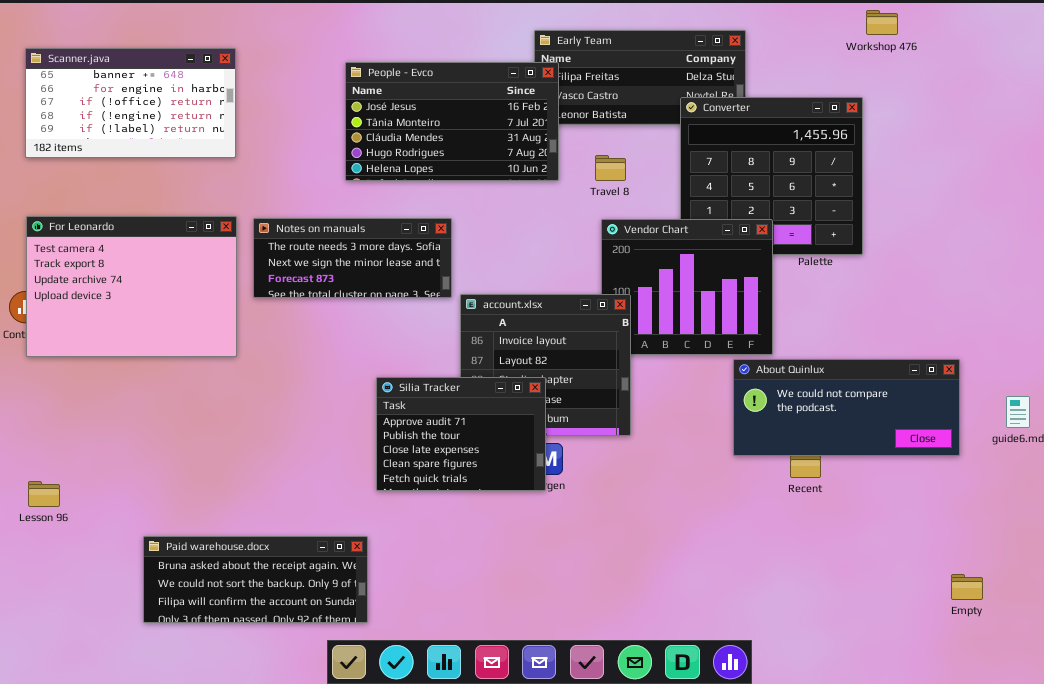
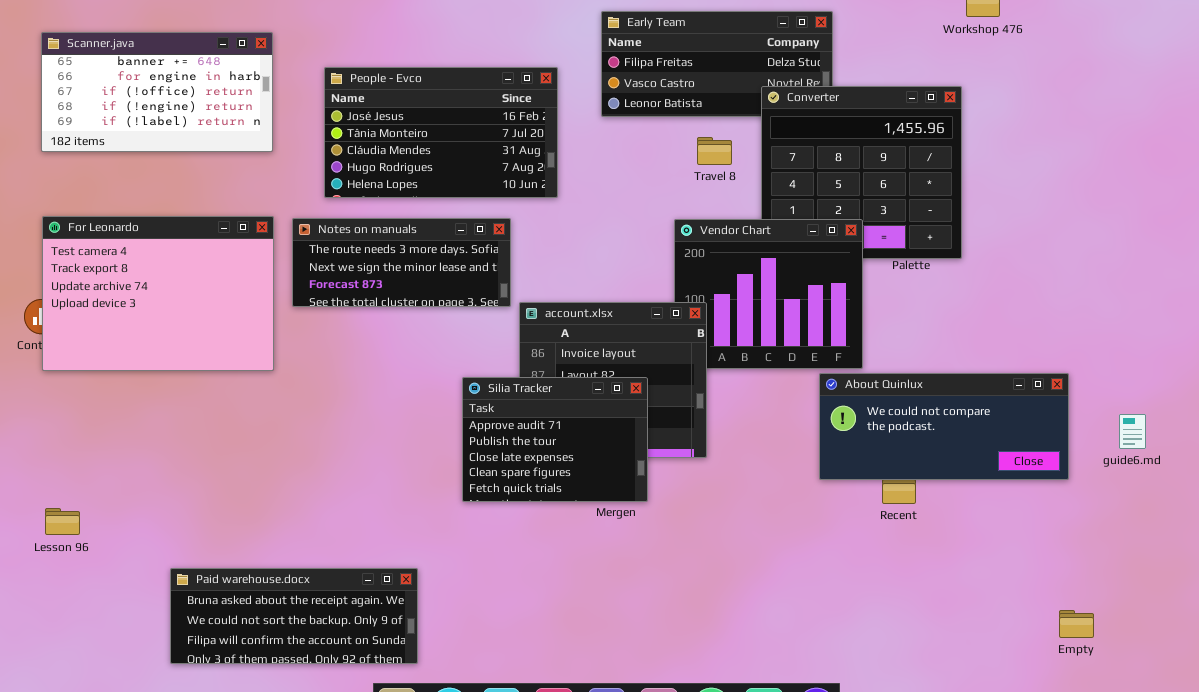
People - Evco: [345,62,559,181] -> [324,67,558,198], moved
Travel 8: [595,155,626,181] -> [697,137,732,165], moved
Silia Tracker: [376,377,546,491] -> [462,377,648,502], moved

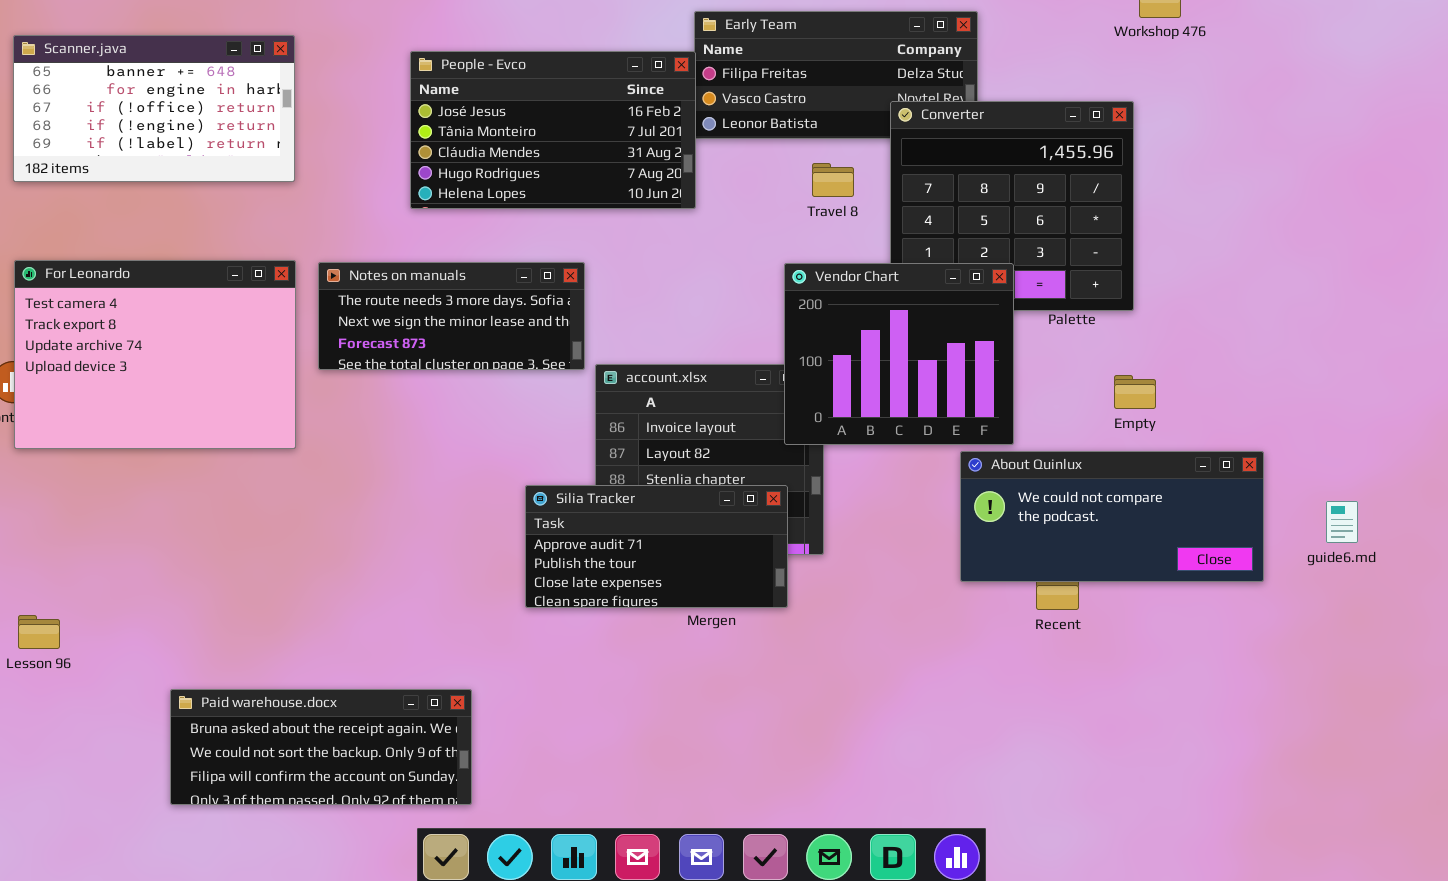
People - Evco: [324,67,558,198] -> [410,51,696,209], moved
Vendor Chart: [674,219,863,369] -> [784,263,1014,445], raised
Silia Tracker: [462,377,648,502] -> [525,485,788,608], resized
Empty: [1059,610,1094,638] -> [1114,375,1156,409], moved

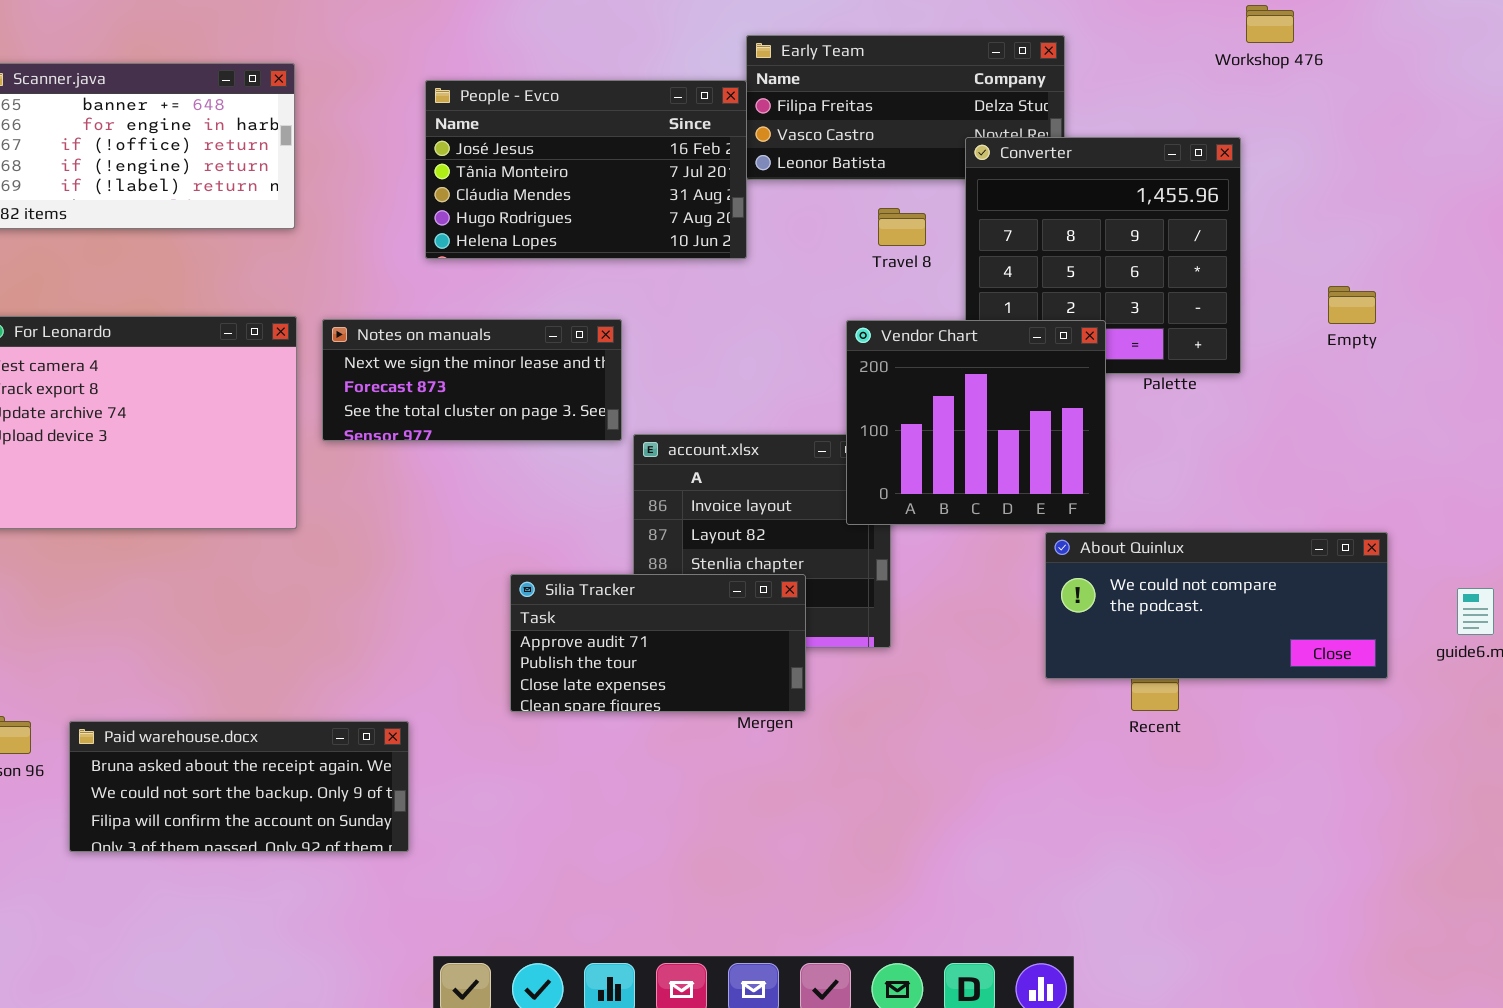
Notes on manuals: [318,262,585,370] -> [322,319,622,441], scrolled down 1 row
Empty: [1114,375,1156,409] -> [1328,286,1376,324], moved
Silia Tracker: [525,485,788,608] -> [510,574,806,712], moved
Paid warehouse.docx: [170,689,472,805] -> [69,721,409,852], moved

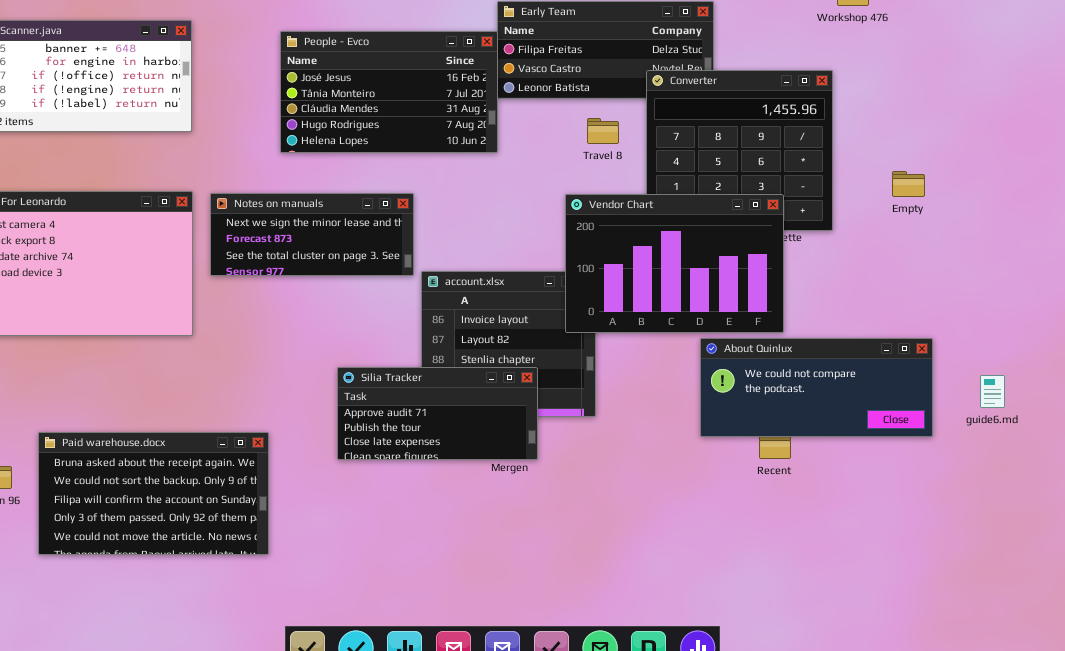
Vendor Chart: [846,320,1106,525] -> [565,194,784,333], resized
Paid warehouse.docx: [69,721,409,852] -> [38,432,269,555], resized

